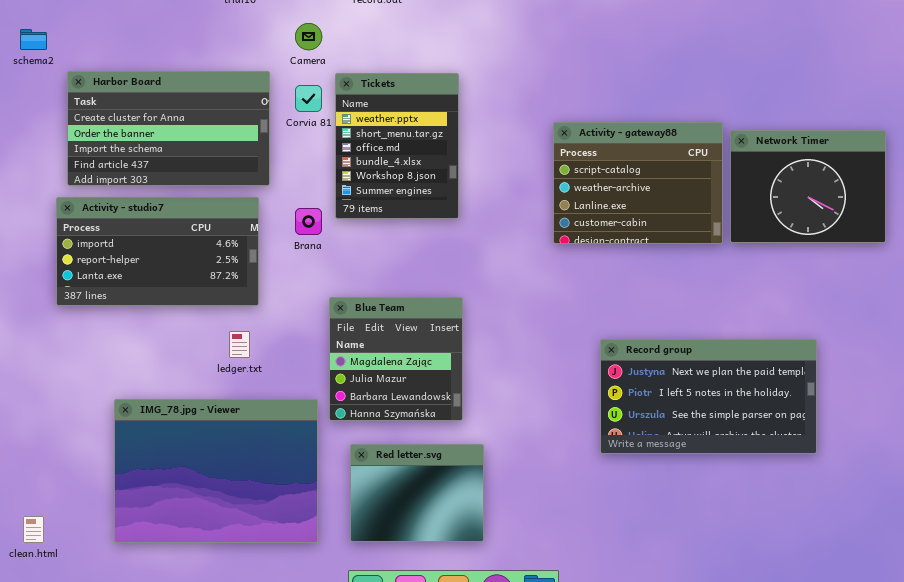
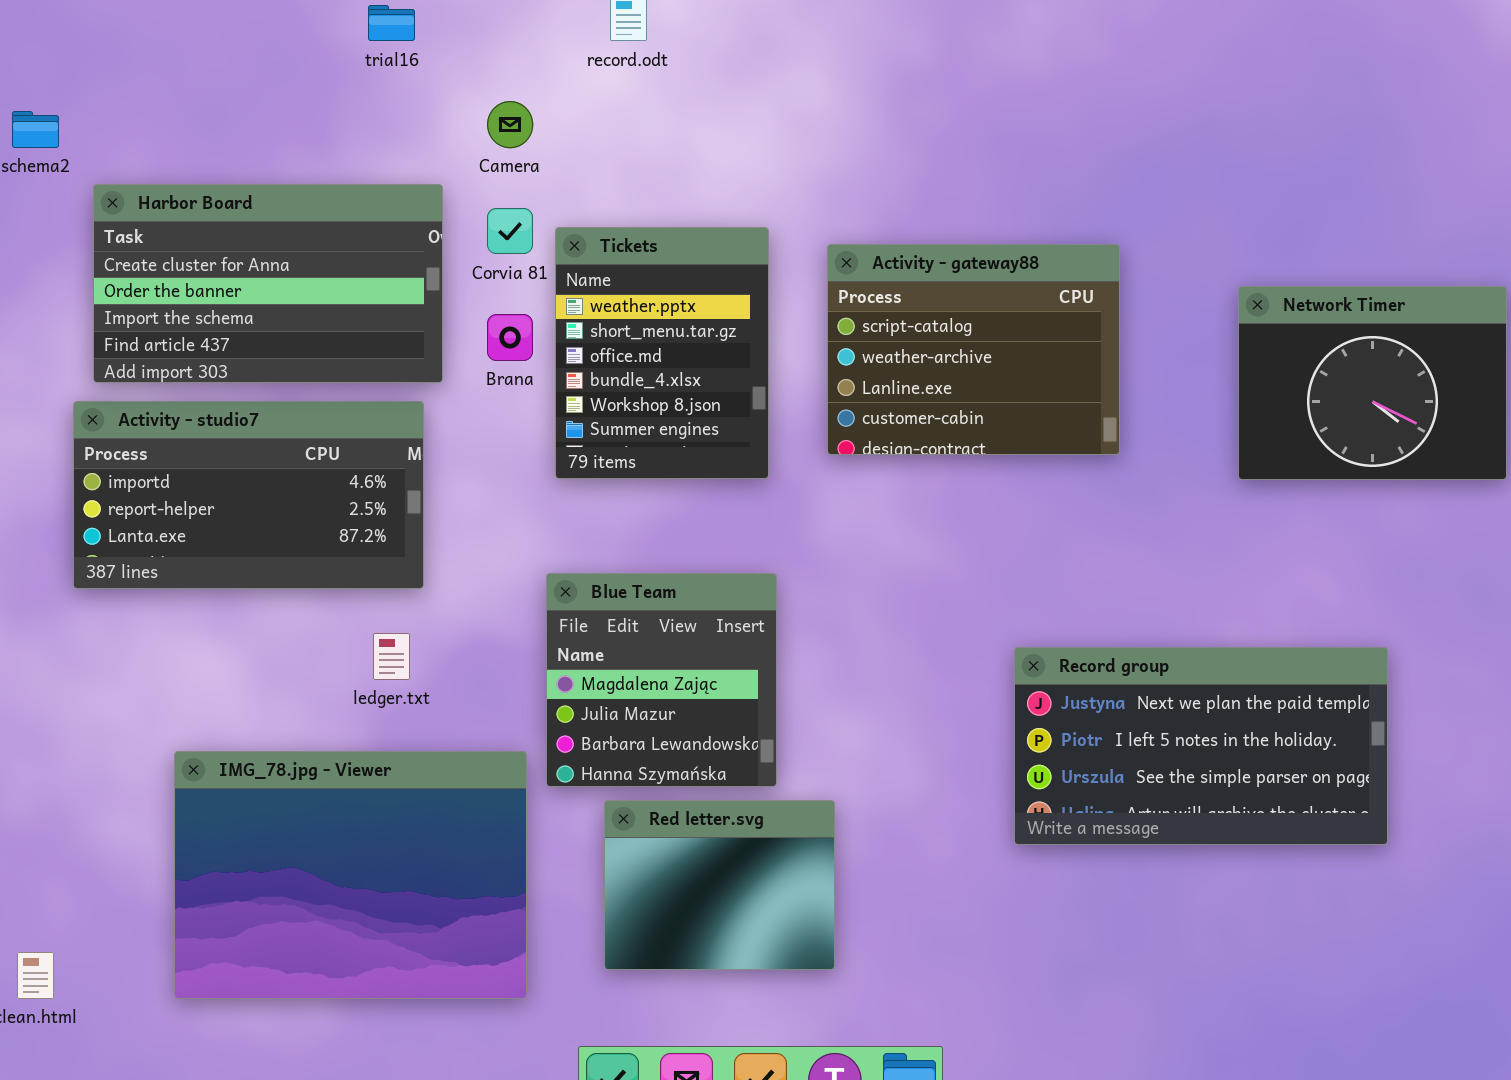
Tickets: [335,73,459,219] -> [555,227,769,479], moved
Activity - gateway88: [553,122,723,244] -> [827,244,1120,455], moved
Brana: [295,208,322,235] -> [487,314,533,361], moved
Red letter.svg: [350,444,484,542] -> [604,800,835,970], moved

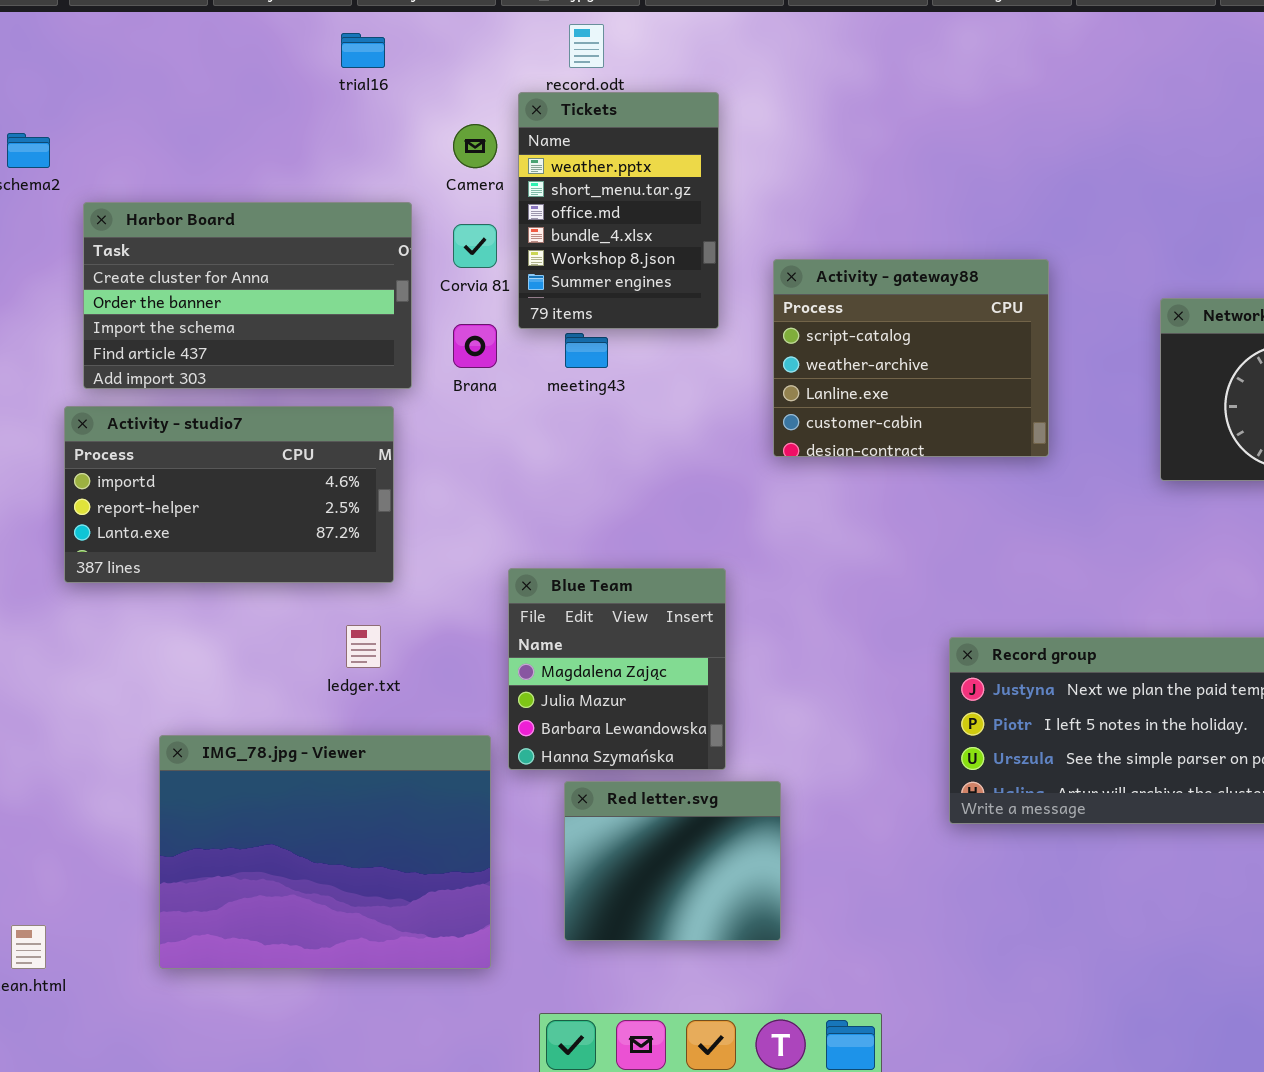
Tickets: [555,227,769,479] -> [518,92,719,329], moved

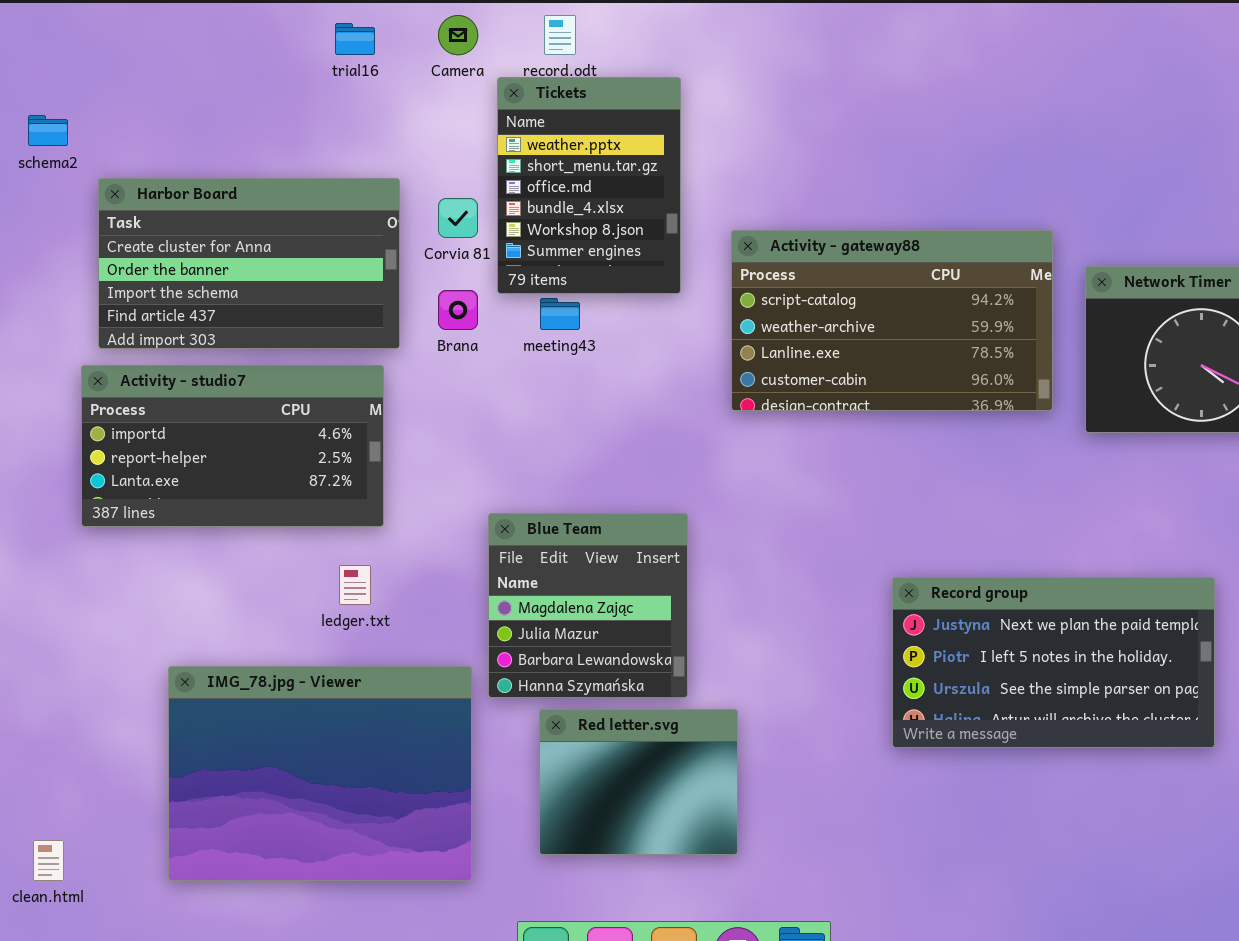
Camera: [453,124,497,168] -> [438,15,478,55], moved
Activity - gateway88: [773,259,1049,457] -> [731,230,1053,411], resized

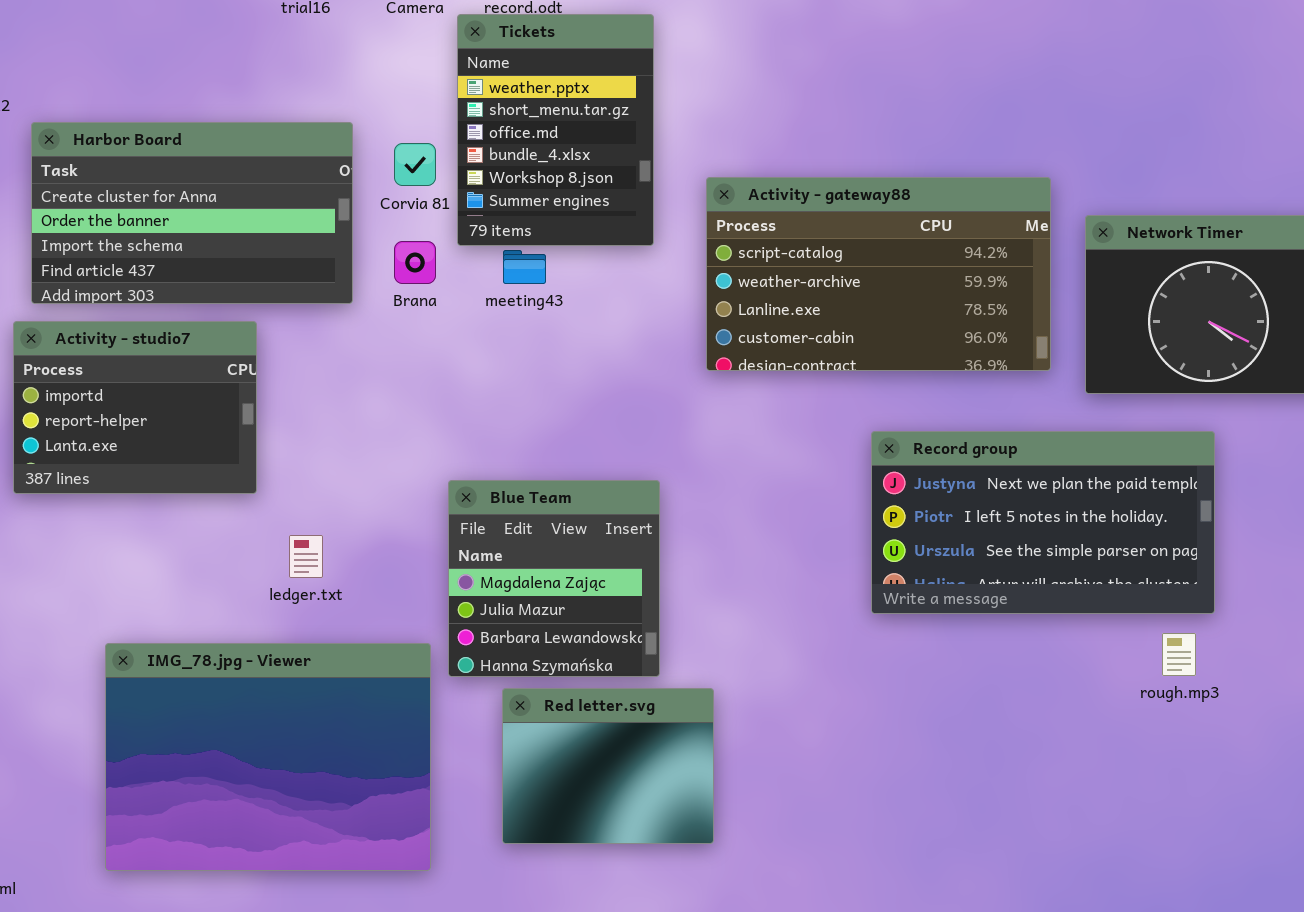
Activity - studio7: [81,365,384,527] -> [13,321,257,494], resized
Record group: [892,577,1215,748] -> [871,431,1215,614], moved

